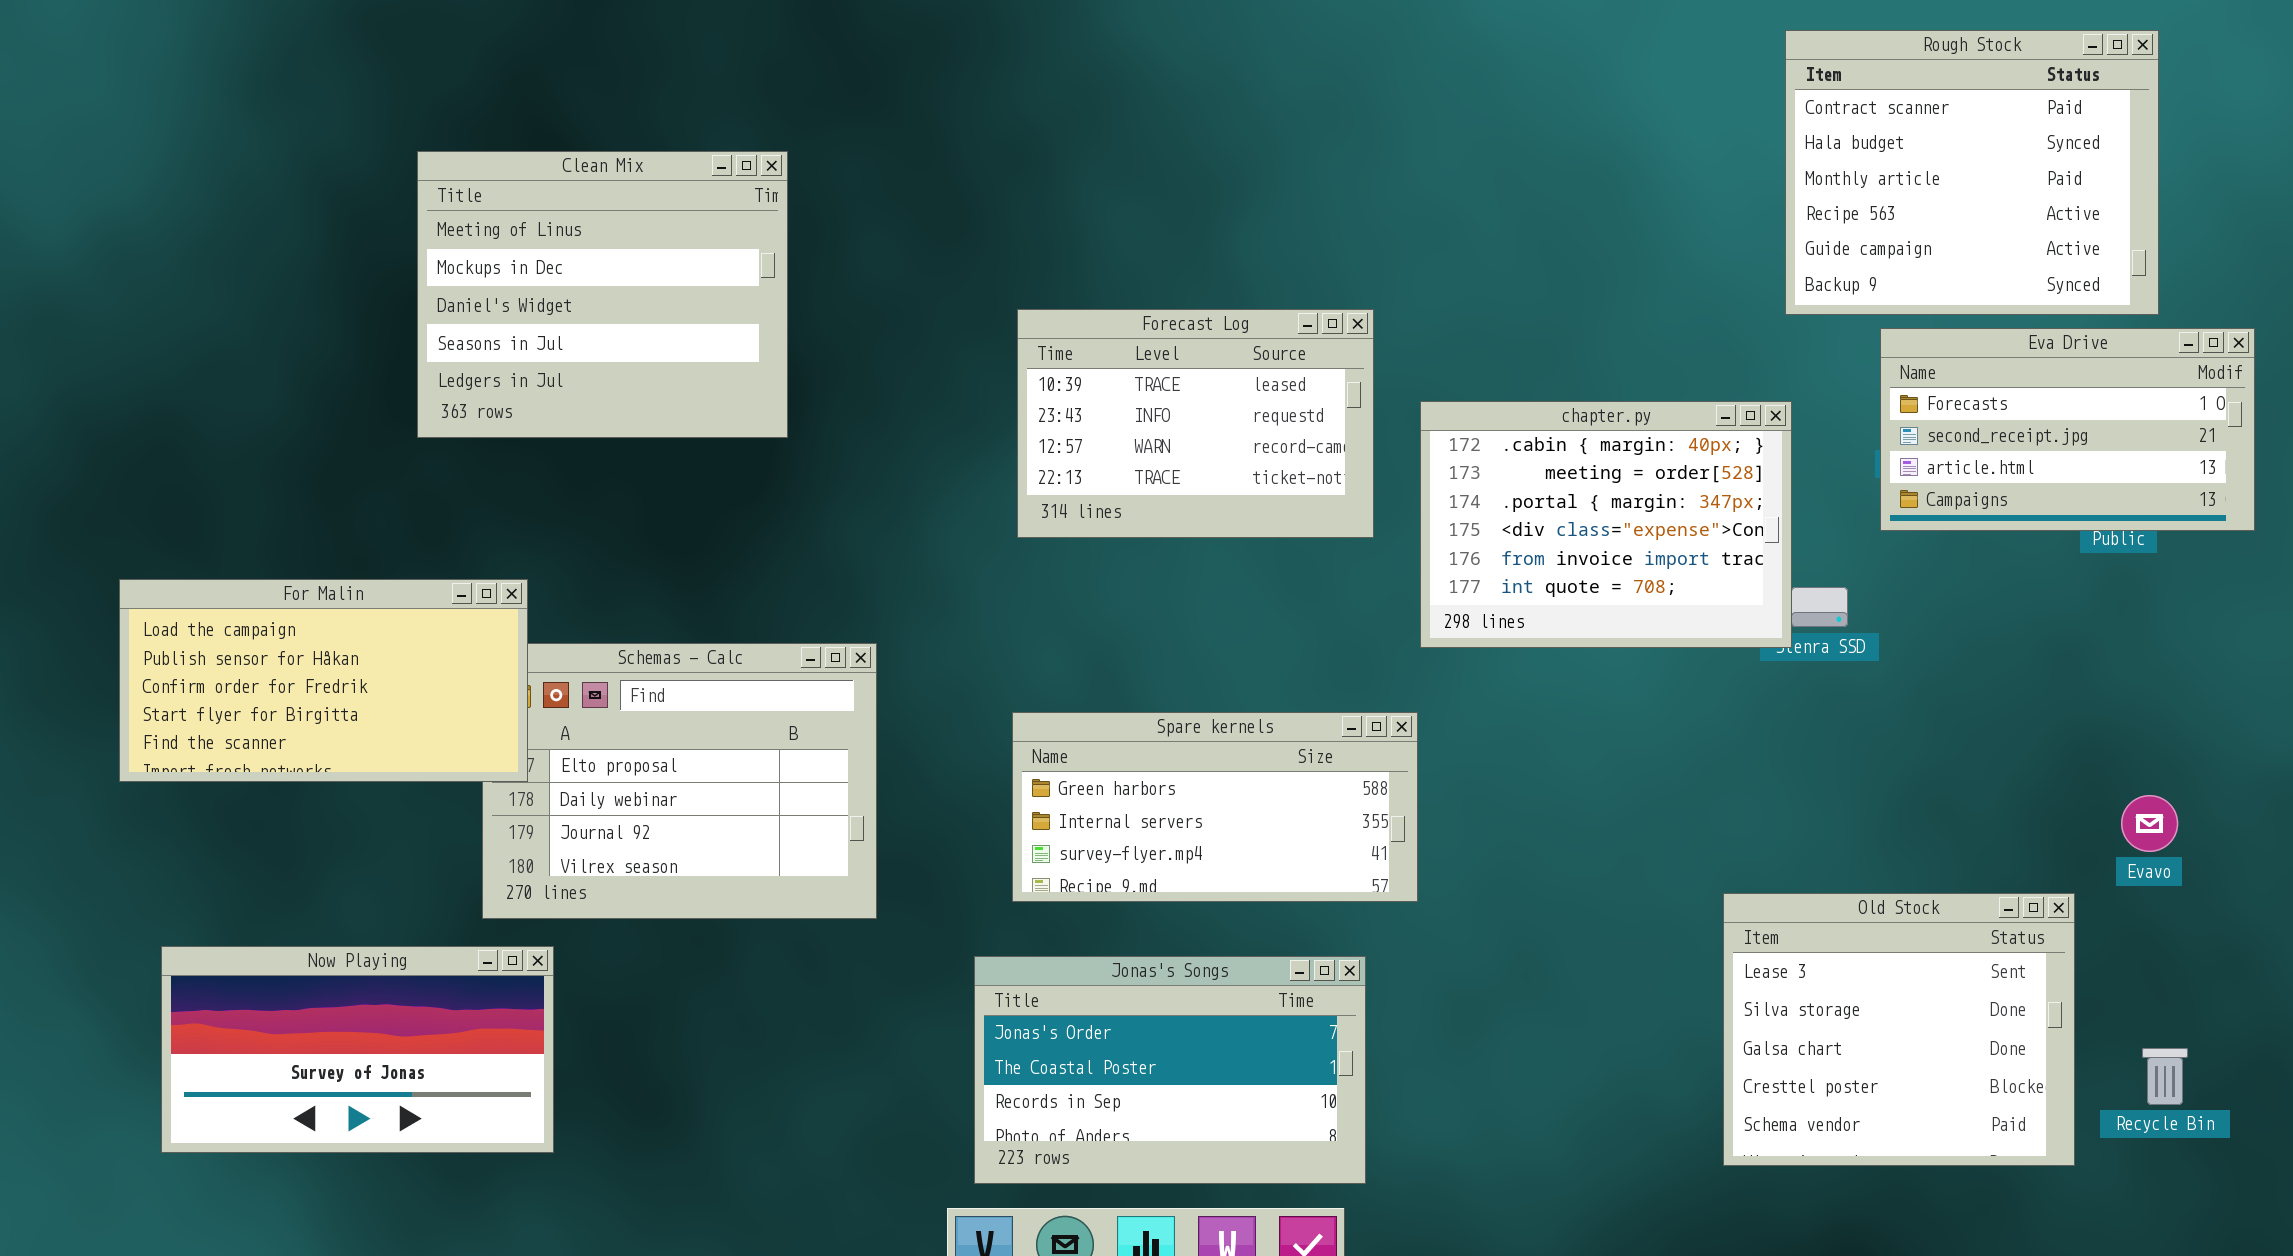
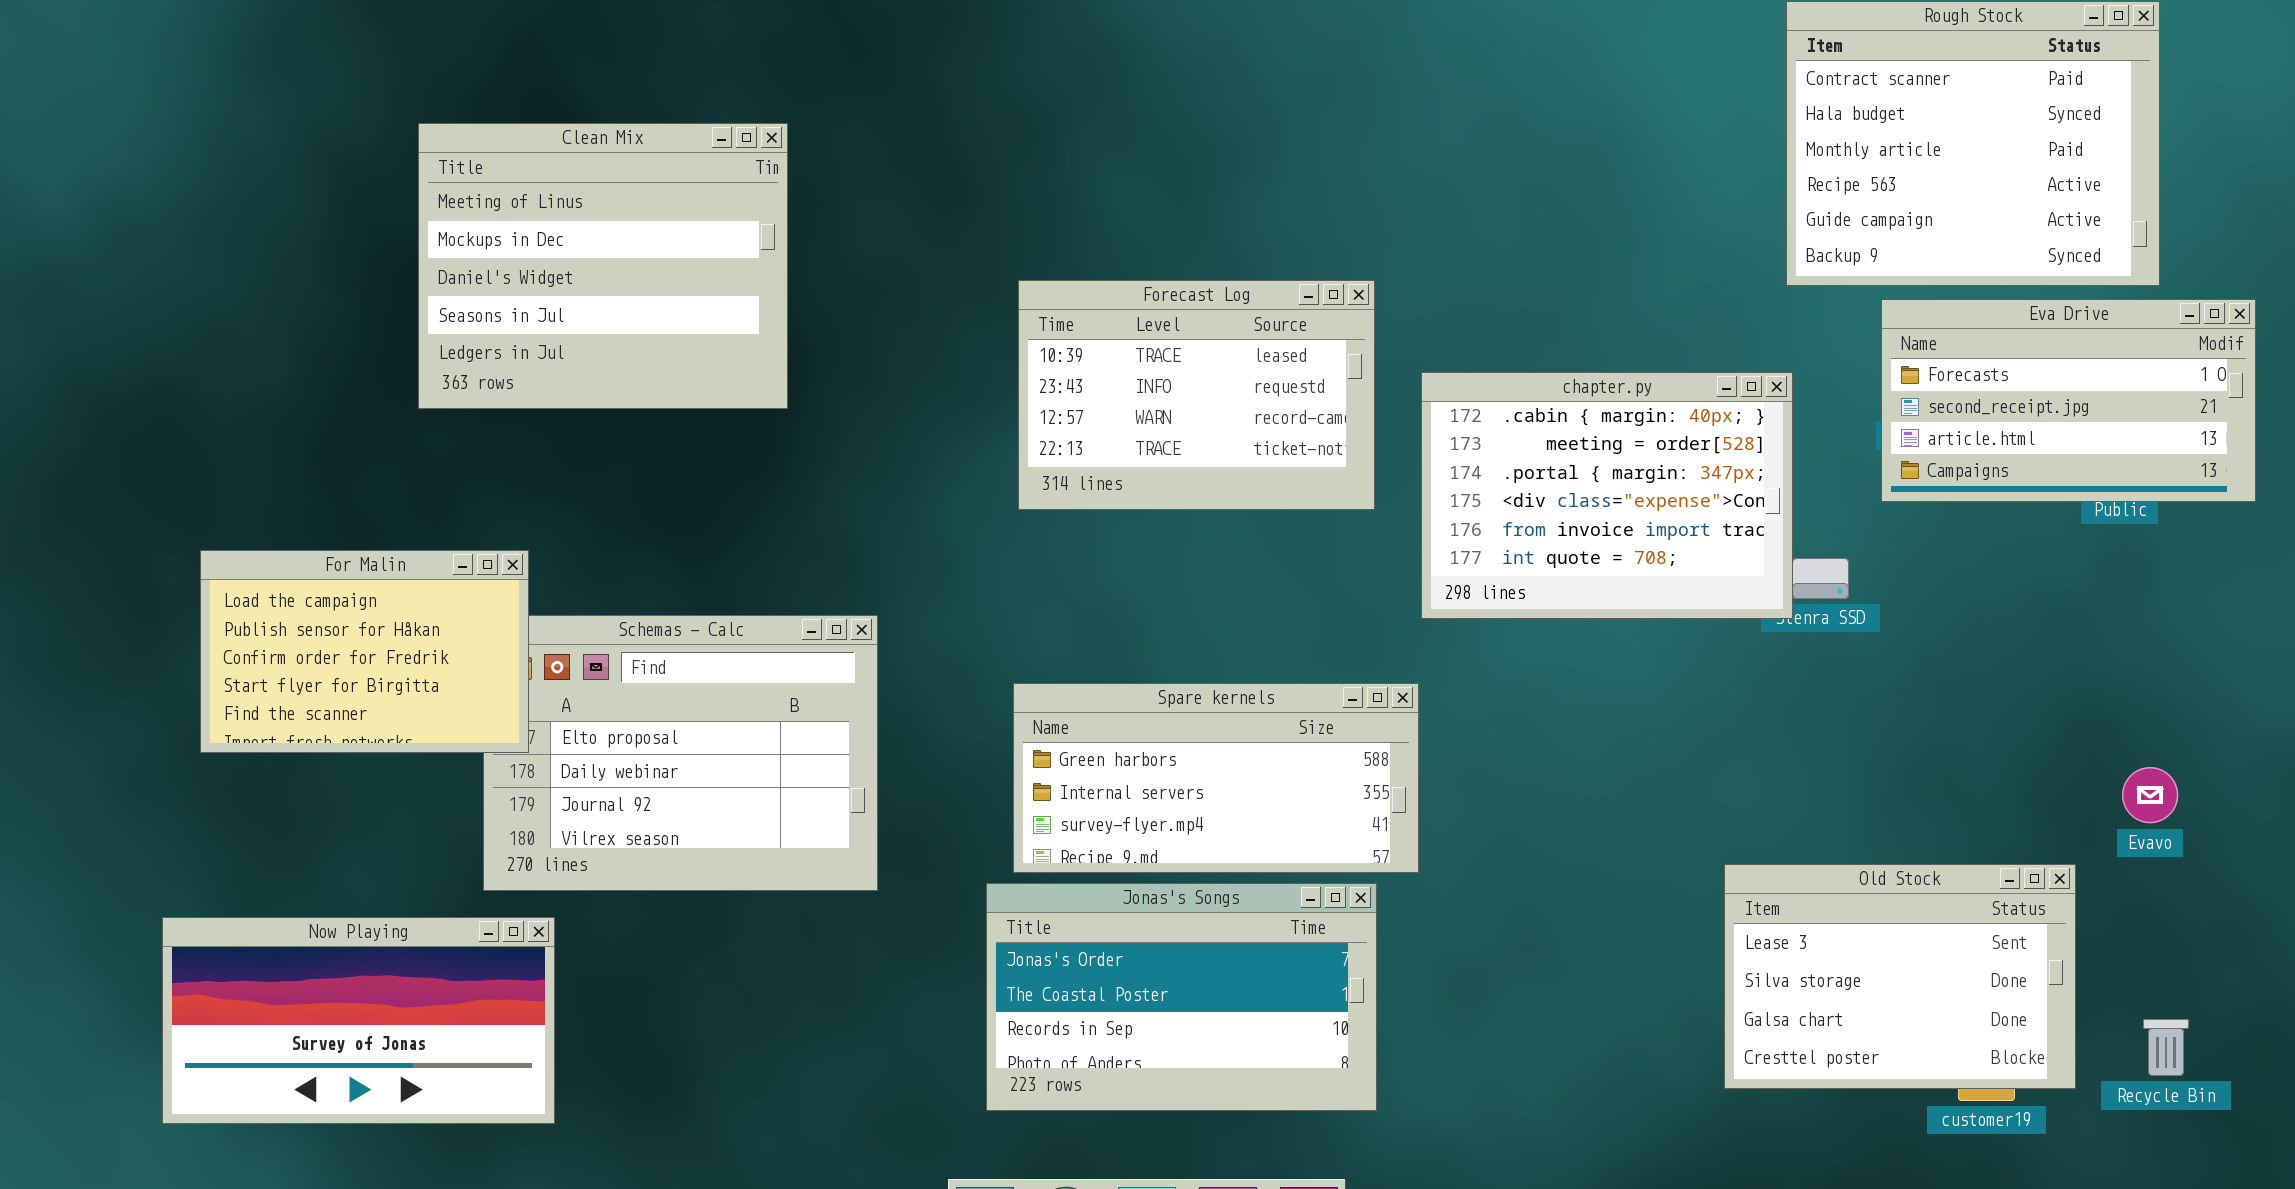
For Malin: [119,579,528,782] -> [200,550,529,753], resized
Old Stock: [1723,893,2075,1166] -> [1724,864,2076,1089], resized
Jonas's Songs: [974,956,1366,1184] -> [986,883,1377,1111], moved

